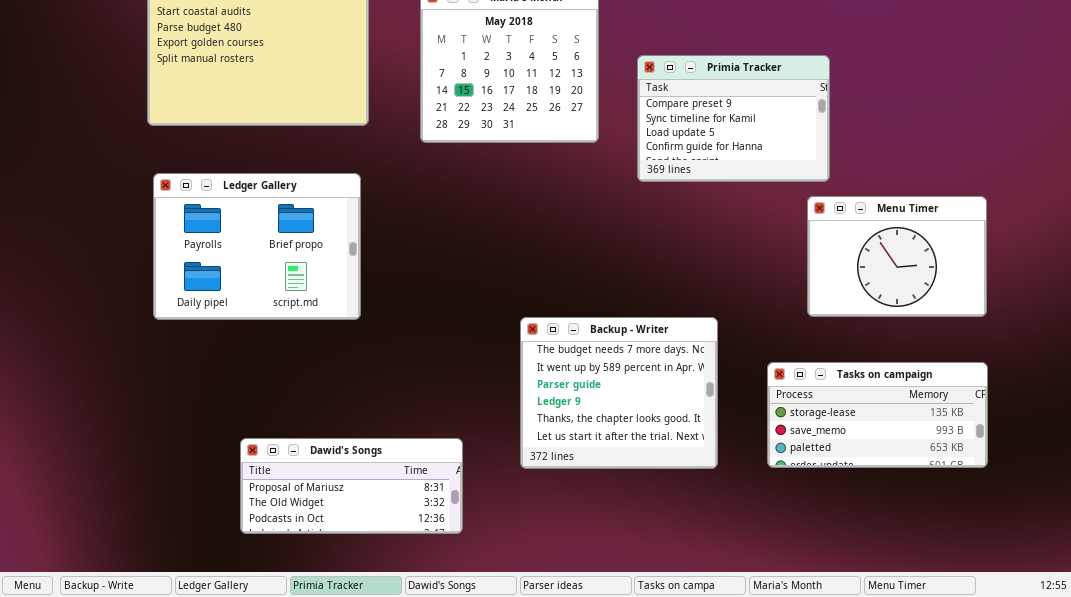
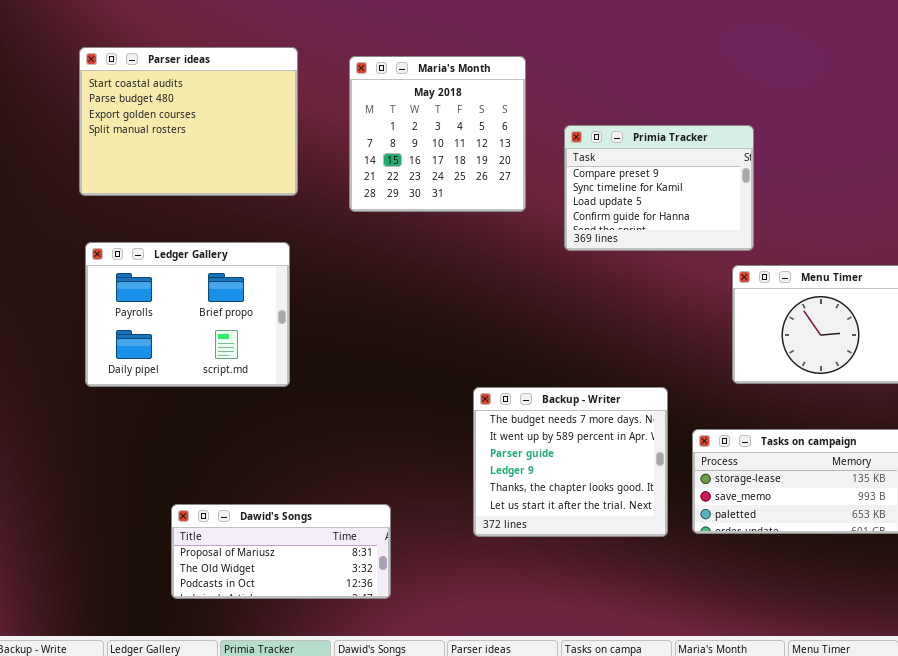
Backup - Writer: [520,317,718,469] -> [473,387,668,537], moved

